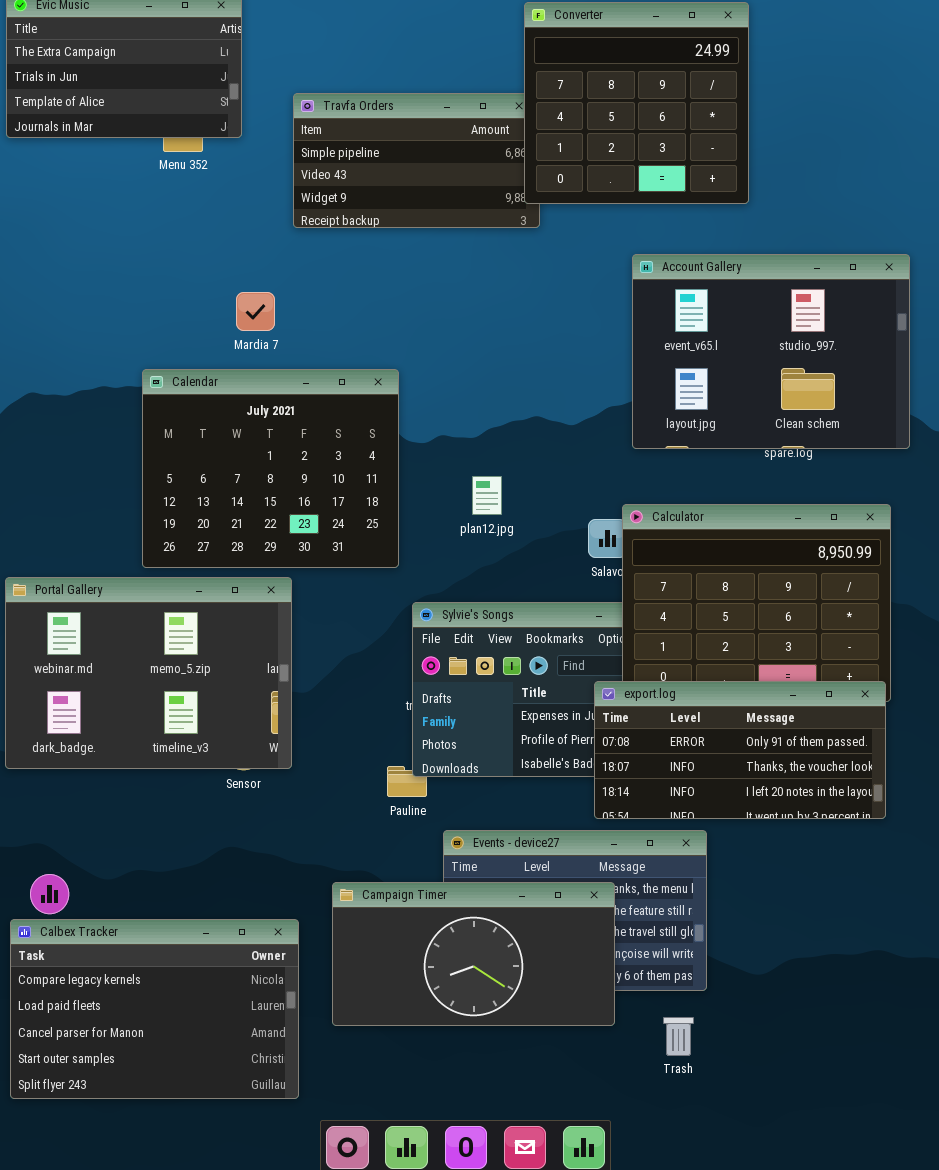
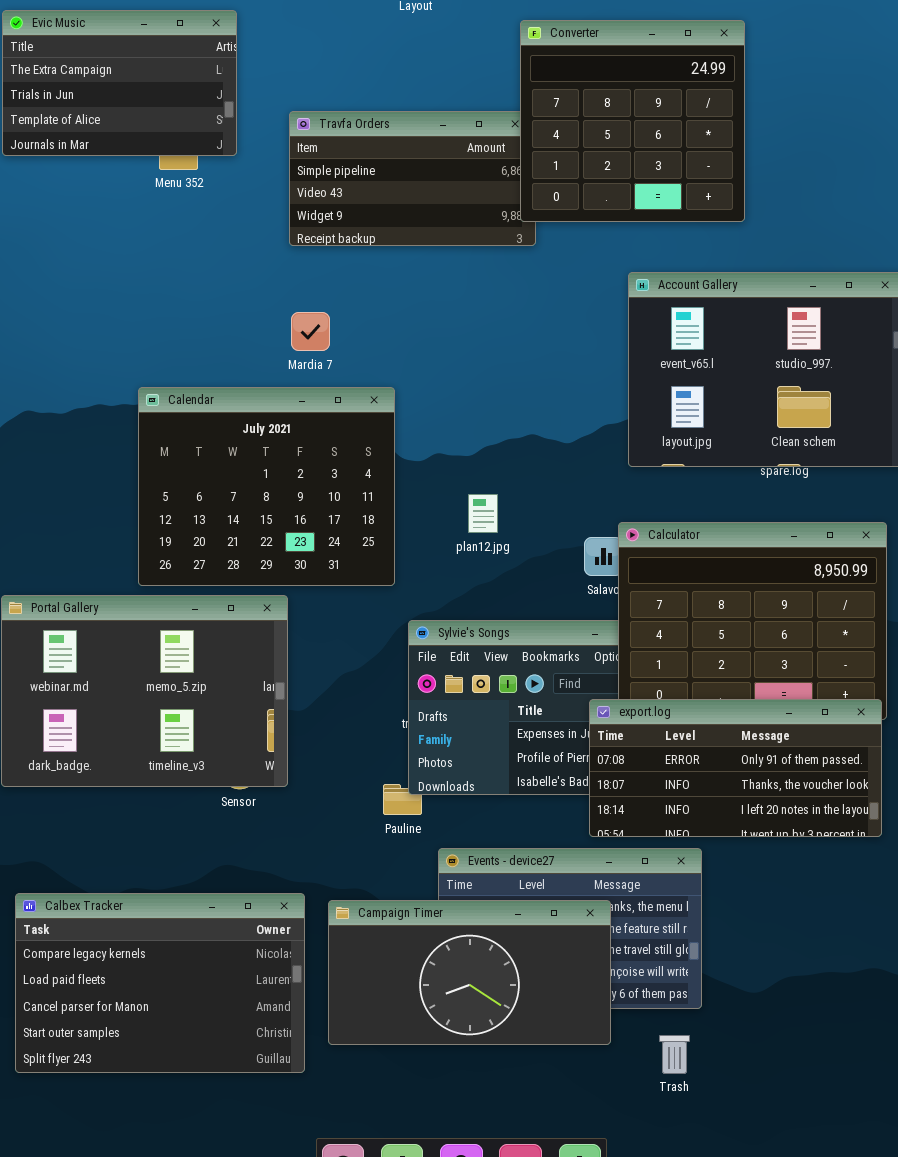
Mardia 7: [236,292,275,331] -> [291,312,330,351], moved
Calbex Tracker: [10,919,299,1099] -> [15,893,305,1073], moved

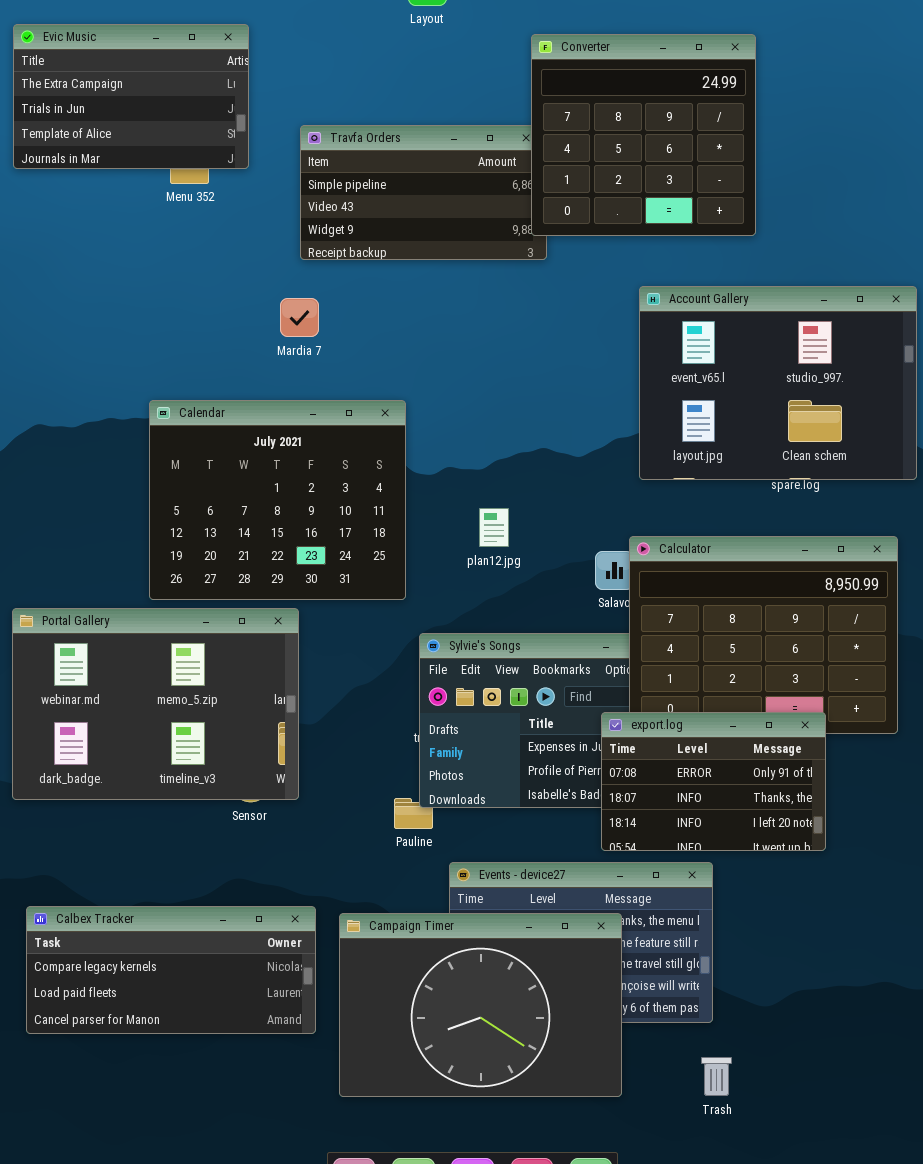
Mardia 7: [291,312,330,351] -> [280,298,319,337], moved
export.log: [589,699,882,837] -> [601,712,826,851], resized
Calbex Tracker: [15,893,305,1073] -> [26,906,316,1034], resized
Campaign Timer: [328,900,611,1045] -> [339,913,622,1097], resized
Trash: [659,1035,690,1074] -> [701,1057,732,1096], moved

